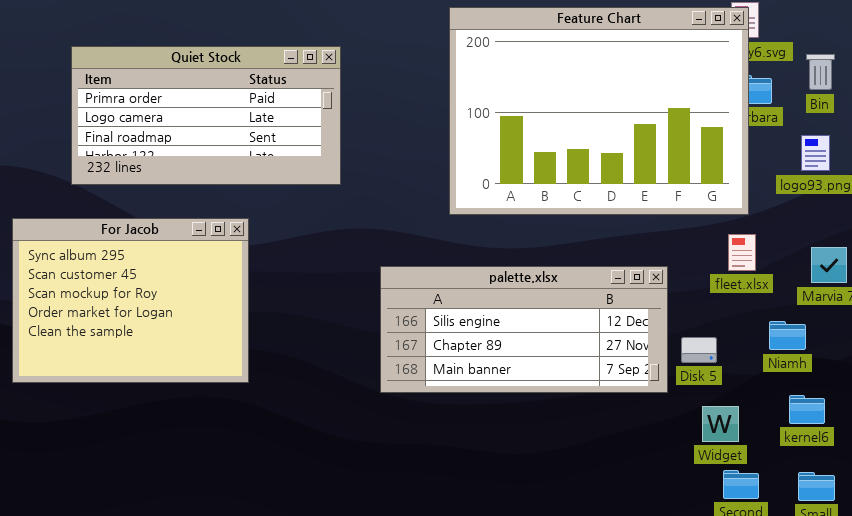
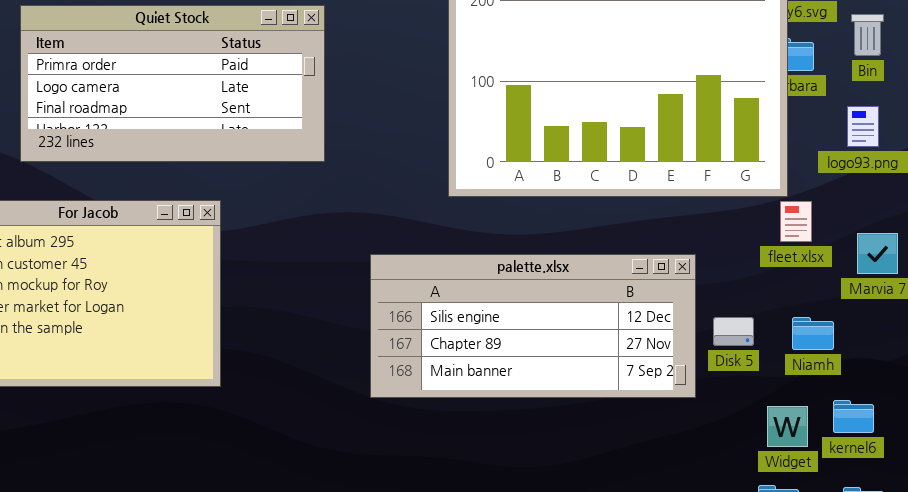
fleet.xlsx: [728,234,756,271] -> [780,201,812,242], moved
Niamh: [769,321,806,350] -> [792,317,834,350], moved
Disk 5: [681,337,717,363] -> [713,317,754,346], moved
Widget: [702,406,739,442] -> [767,406,808,447], moved

